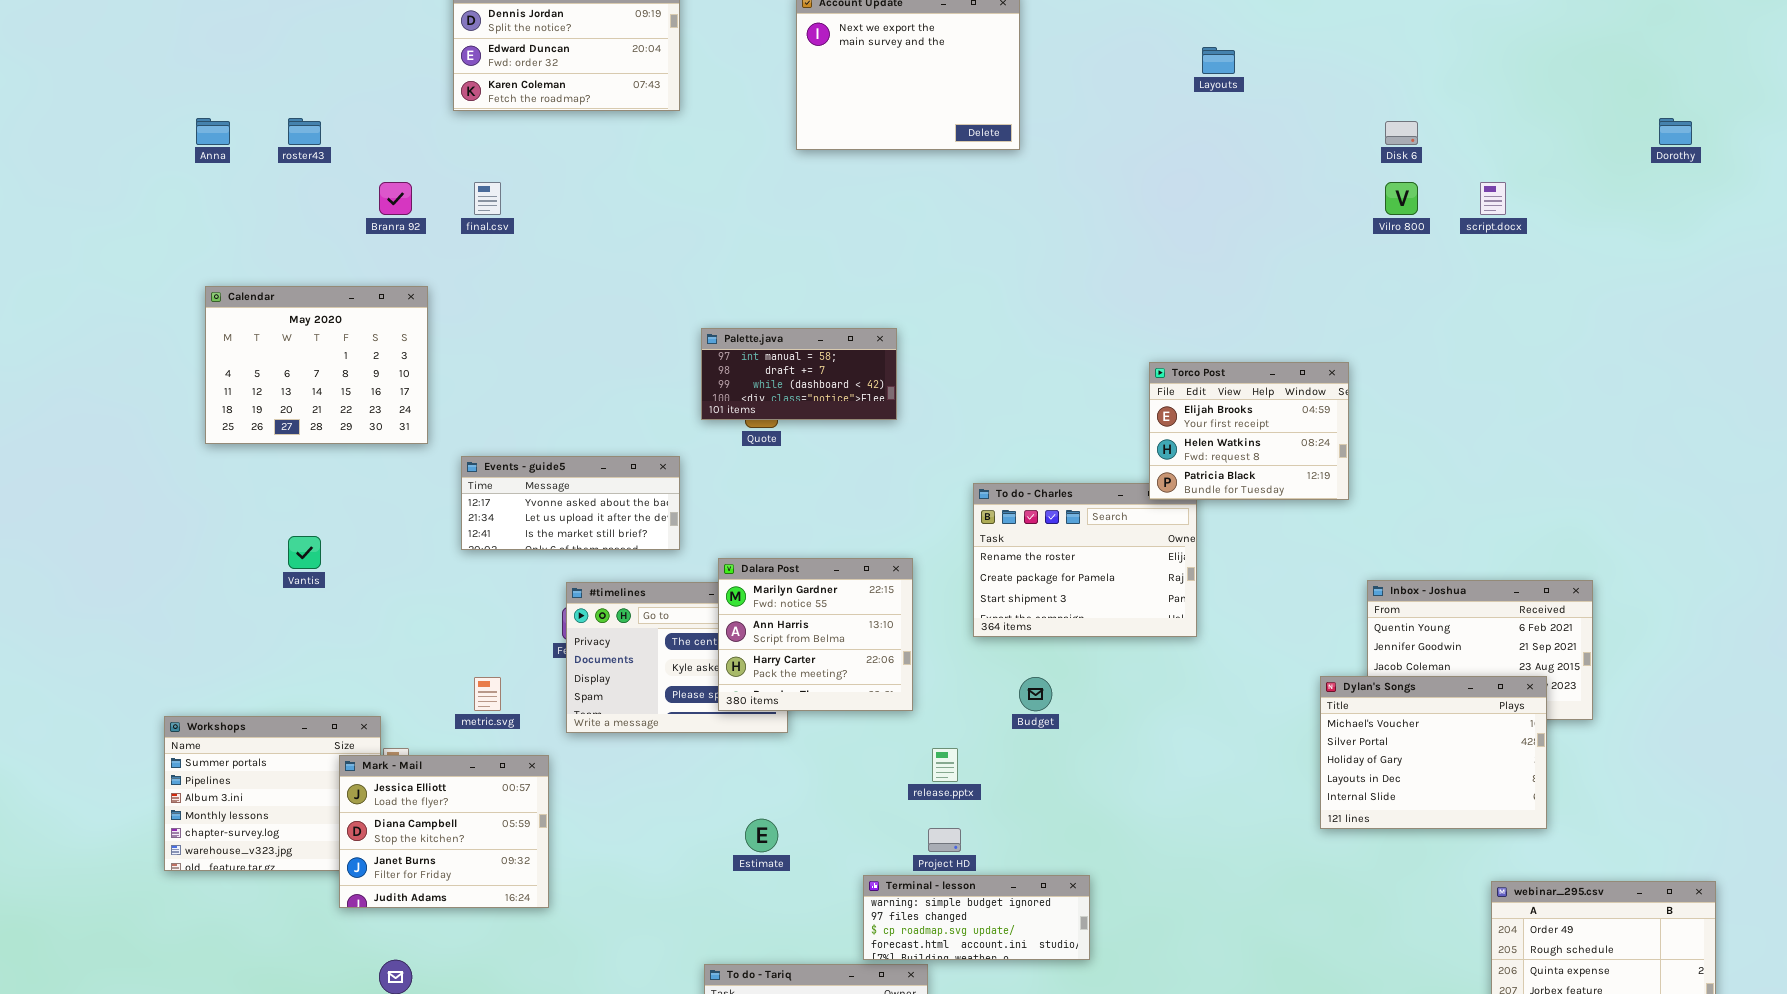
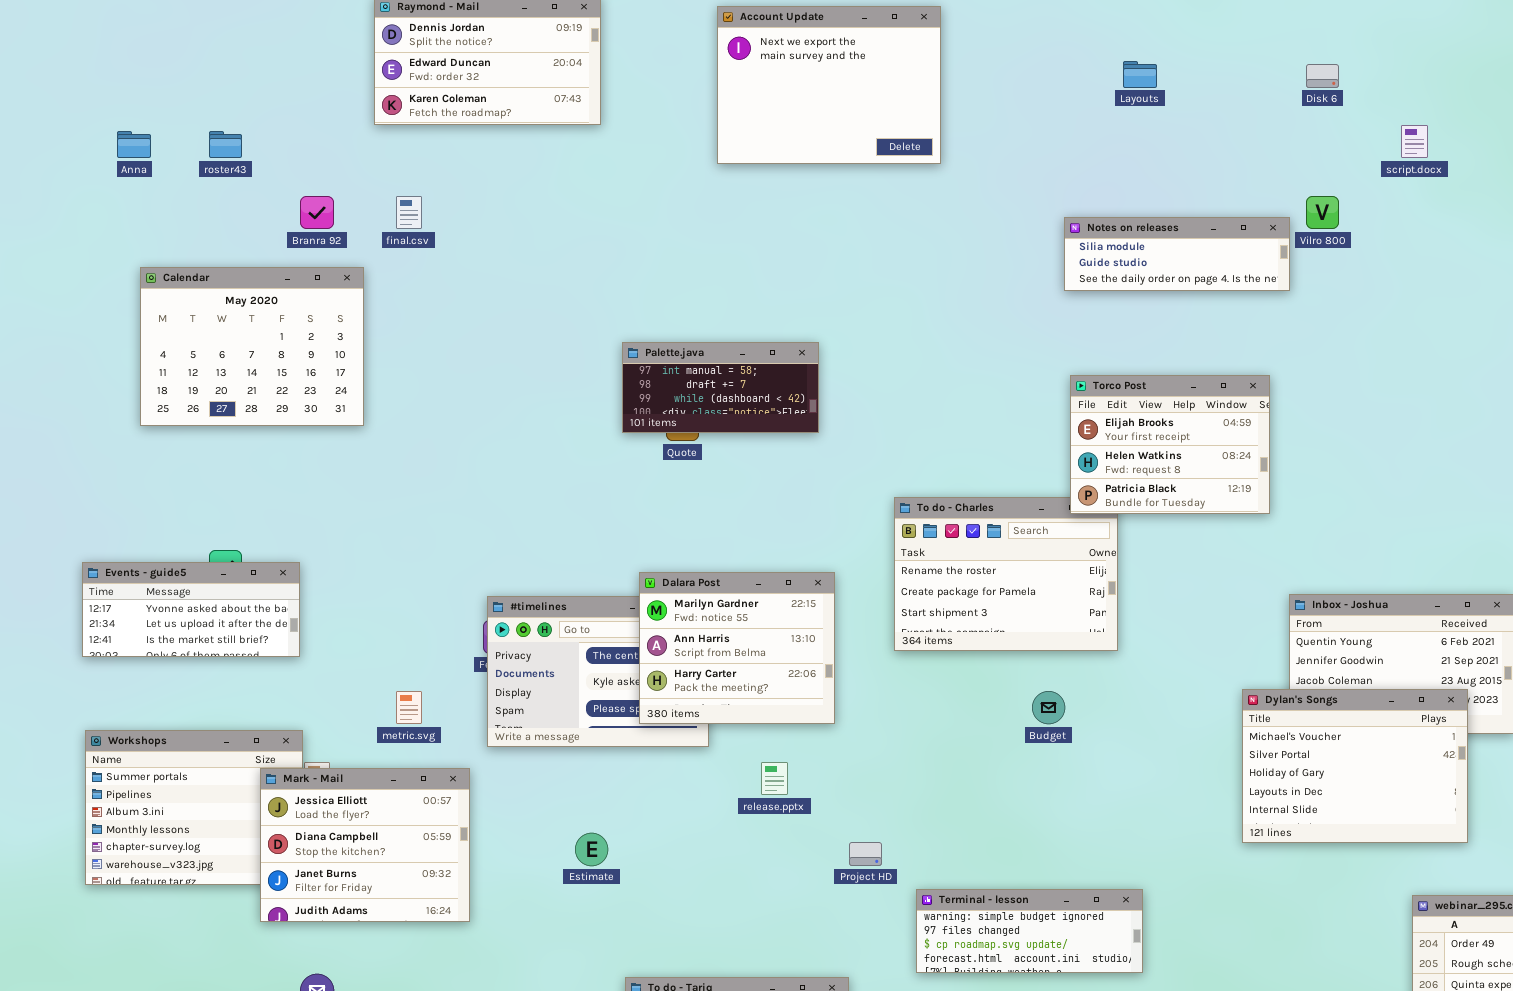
Disk 6: [1385,121,1418,145] -> [1306,64,1339,88], moved
script.docx: [1480,182,1506,215] -> [1401,125,1428,158], moved
Notes on releases: none -> [1064,217,1290,291], opened
Calendar: [205,286,428,444] -> [140,267,364,426], moved
Events - guide5: [461,456,680,550] -> [82,562,300,657], moved
Budget: [1019,677,1052,711] -> [1032,691,1065,724], moved
release.pptx: [932,748,958,782] -> [761,762,788,795], moved
Estimate: [745,819,778,852] -> [575,833,608,866], moved
Terminal - lesson: [863,875,1090,960] -> [916,889,1143,973], moved

